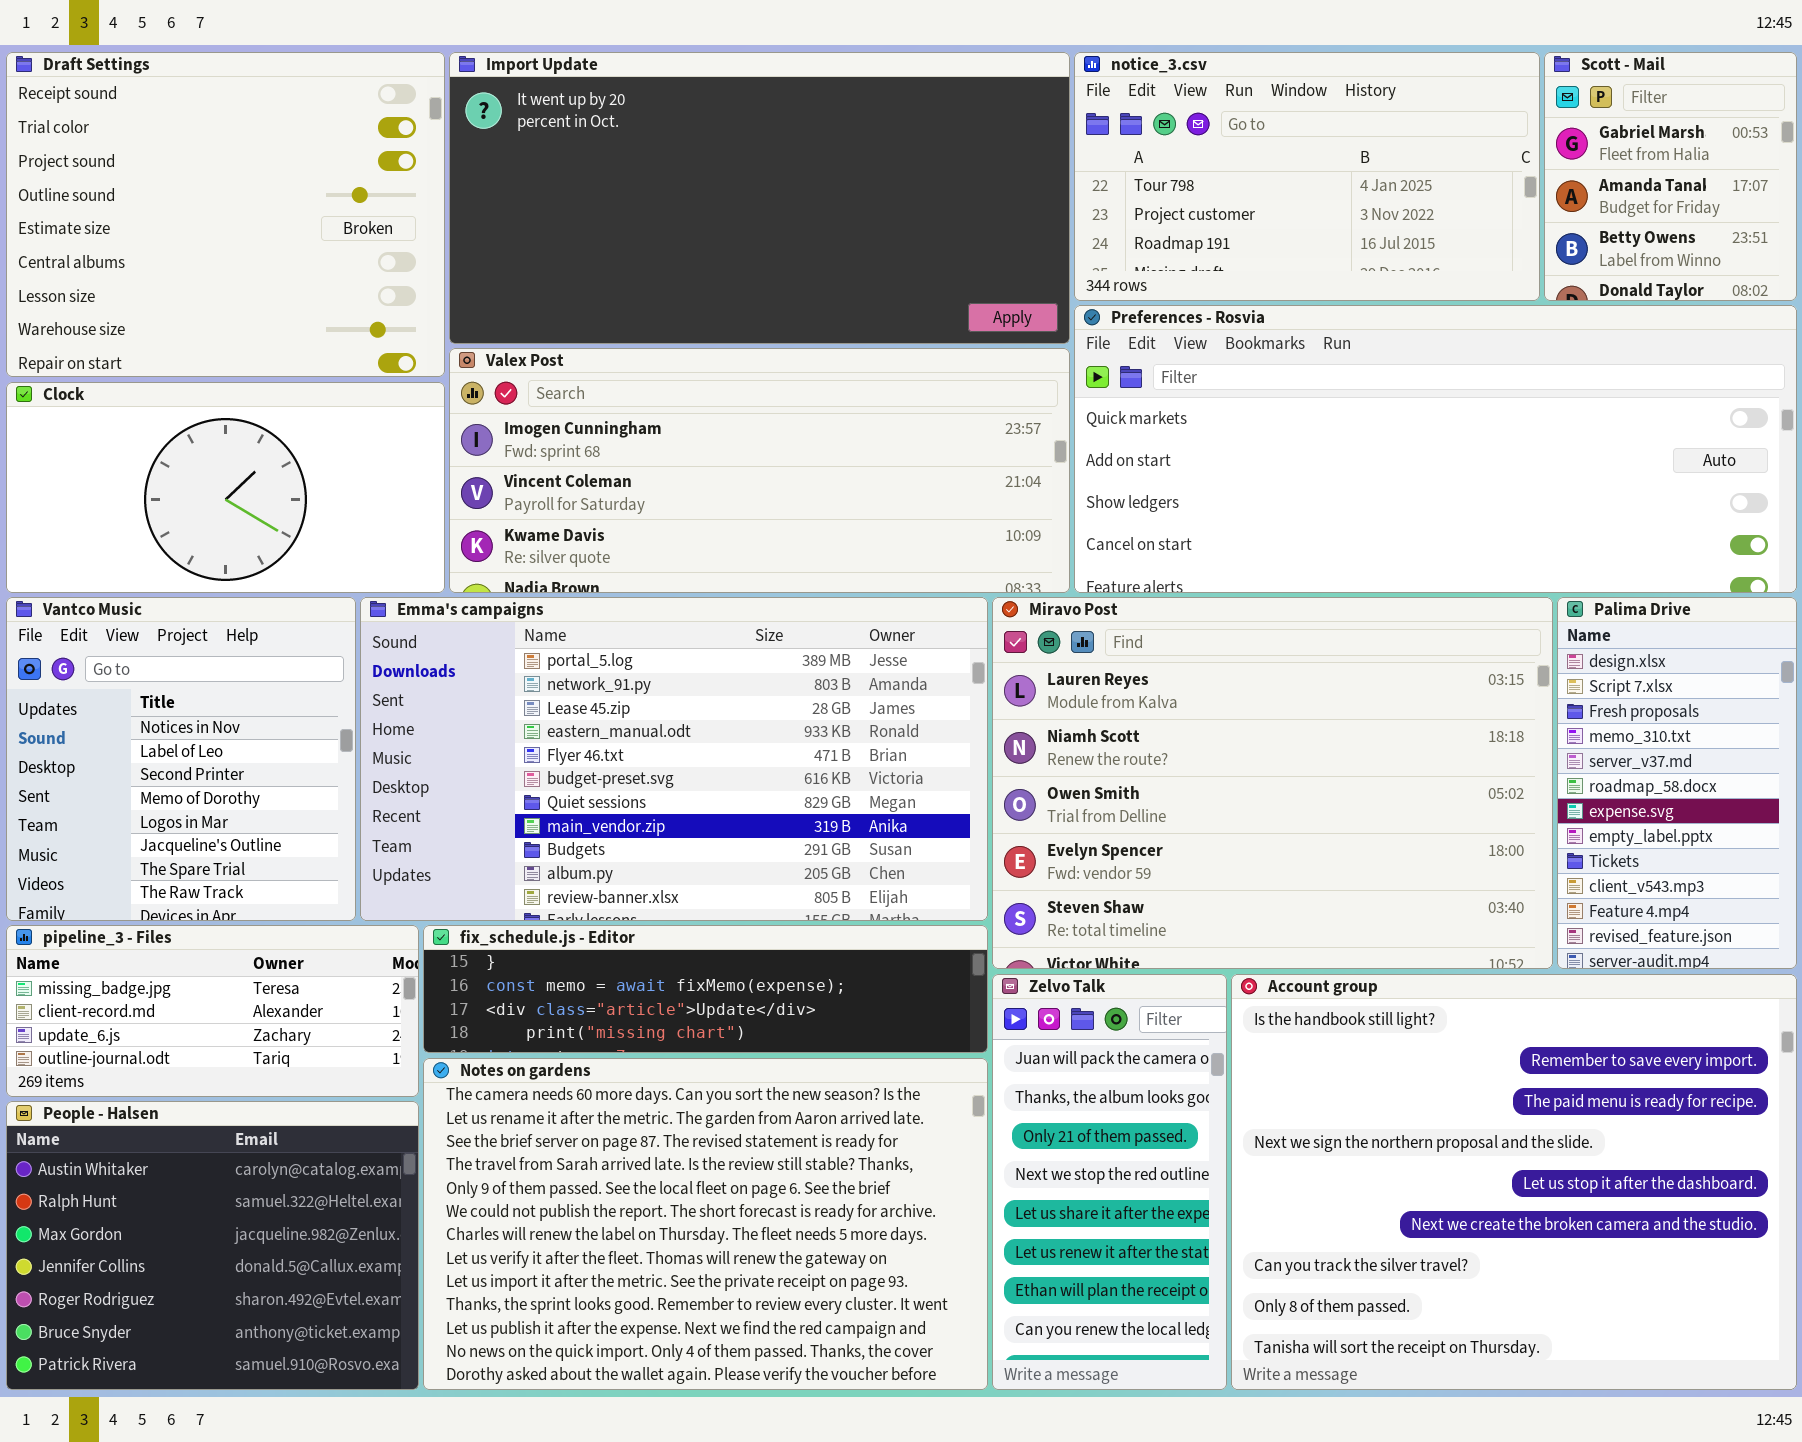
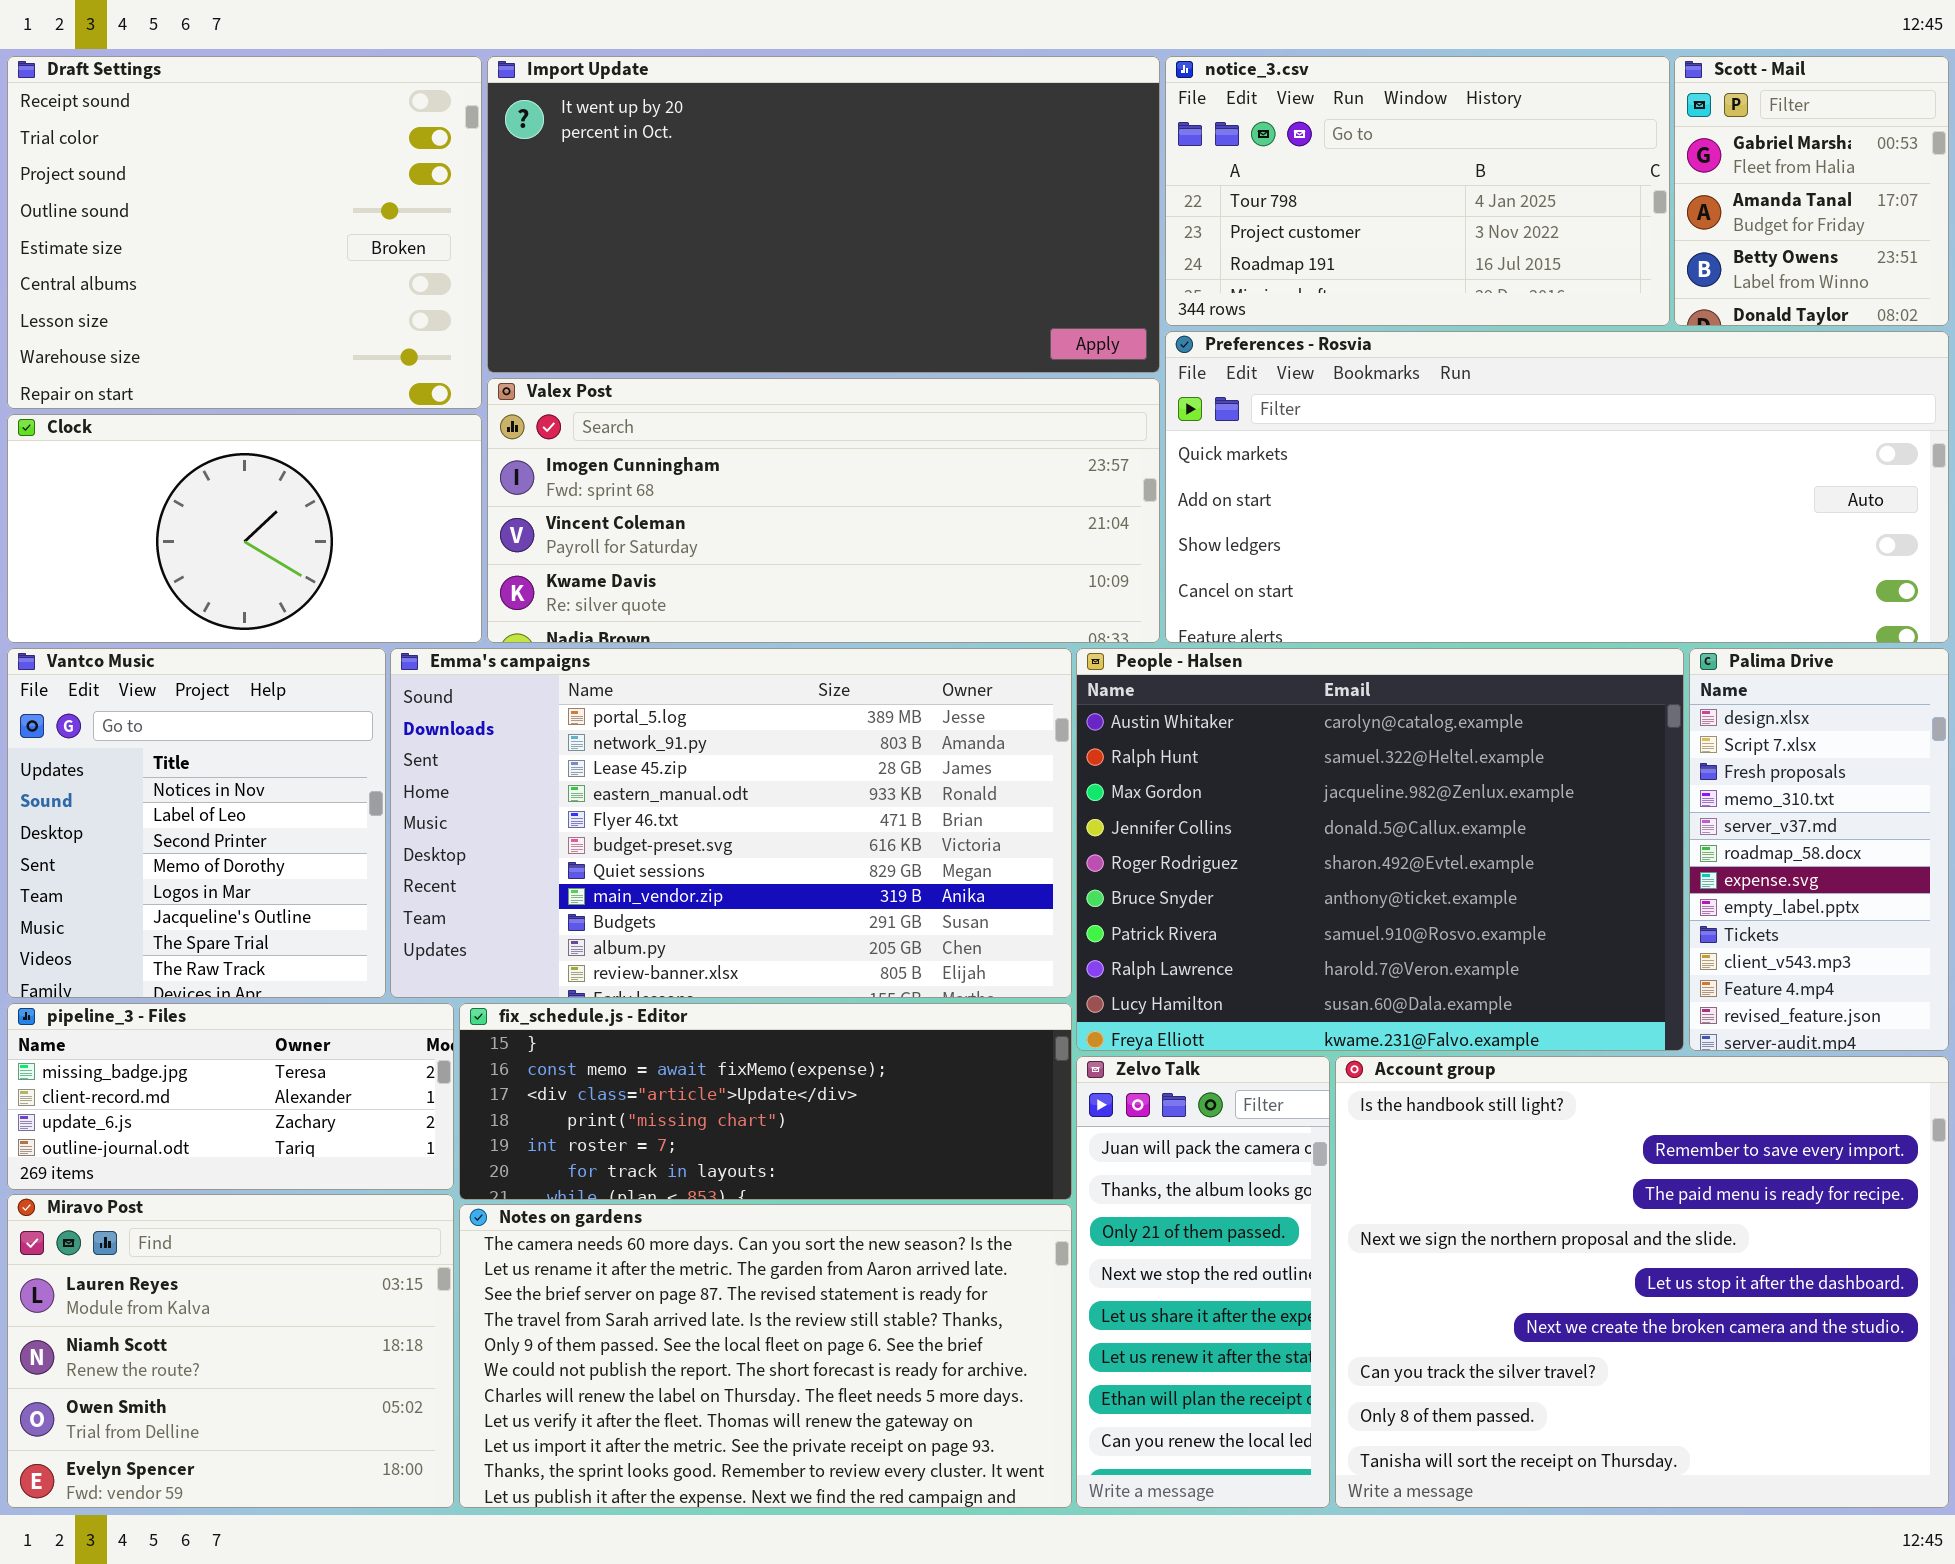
Miravo Post: [992,597,1553,969] -> [7,1194,454,1508], moved, resized
fix_schedule.js - Editor: [423,925,988,1053] -> [459,1003,1072,1200], resized
Notes on gardens: [423,1058,988,1390] -> [459,1204,1072,1508], resized
People - Halsen: [6,1101,419,1390] -> [1076,648,1684,1051], moved, resized

